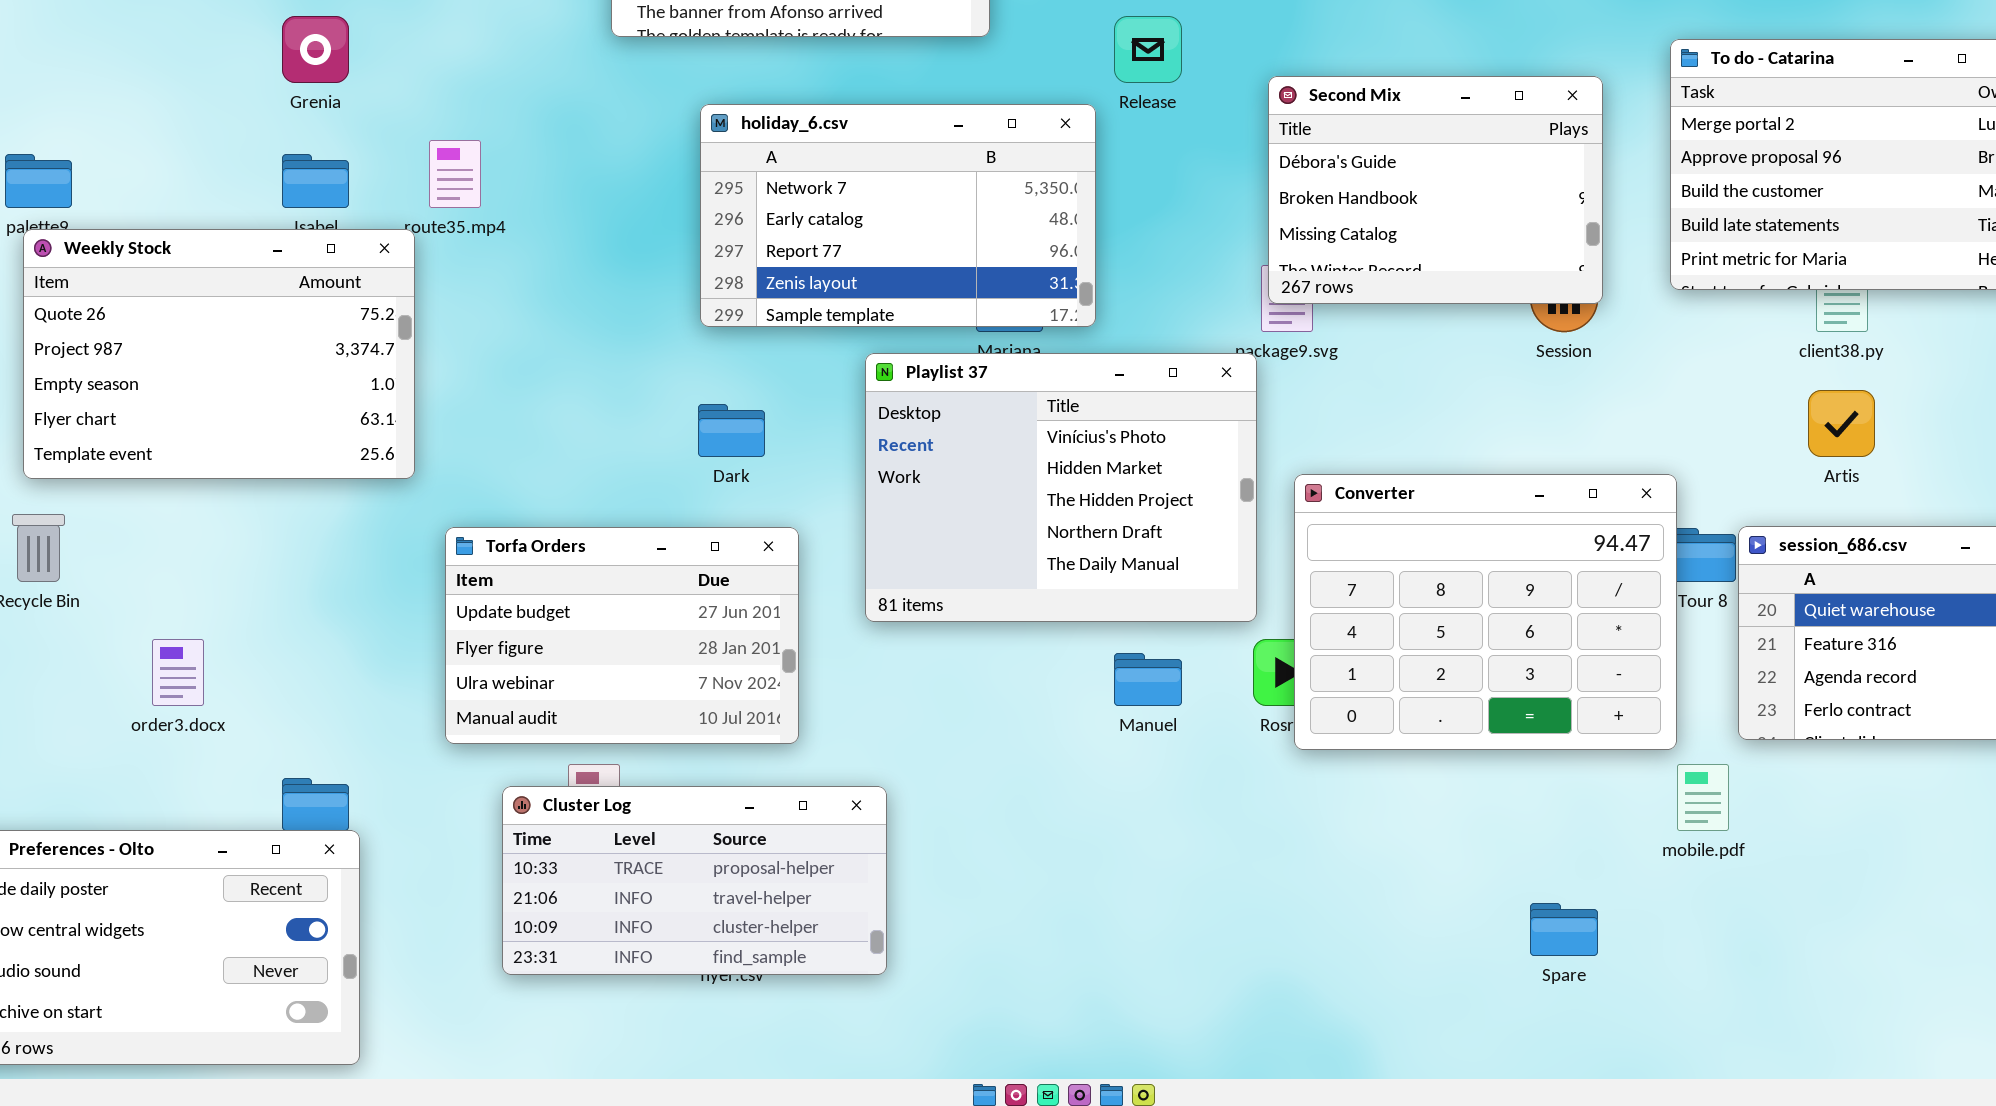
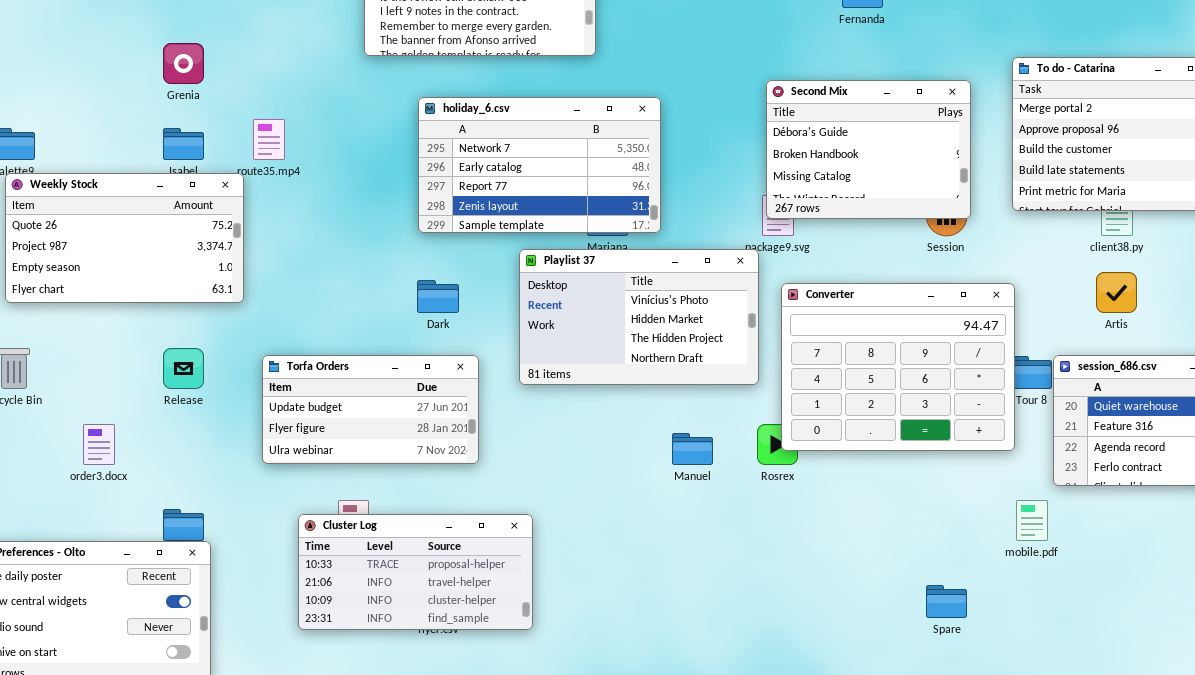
Release: [1114,16,1182,83] -> [163,348,204,389], moved
Weekly Stock: [23,229,415,479] -> [5,173,244,303], resized
Playlist 37: [865,353,1257,622] -> [519,249,759,385], resized
Converter: [1294,474,1677,750] -> [781,283,1015,451], moved
Torfa Orders: [445,527,799,744] -> [262,355,479,464], resized

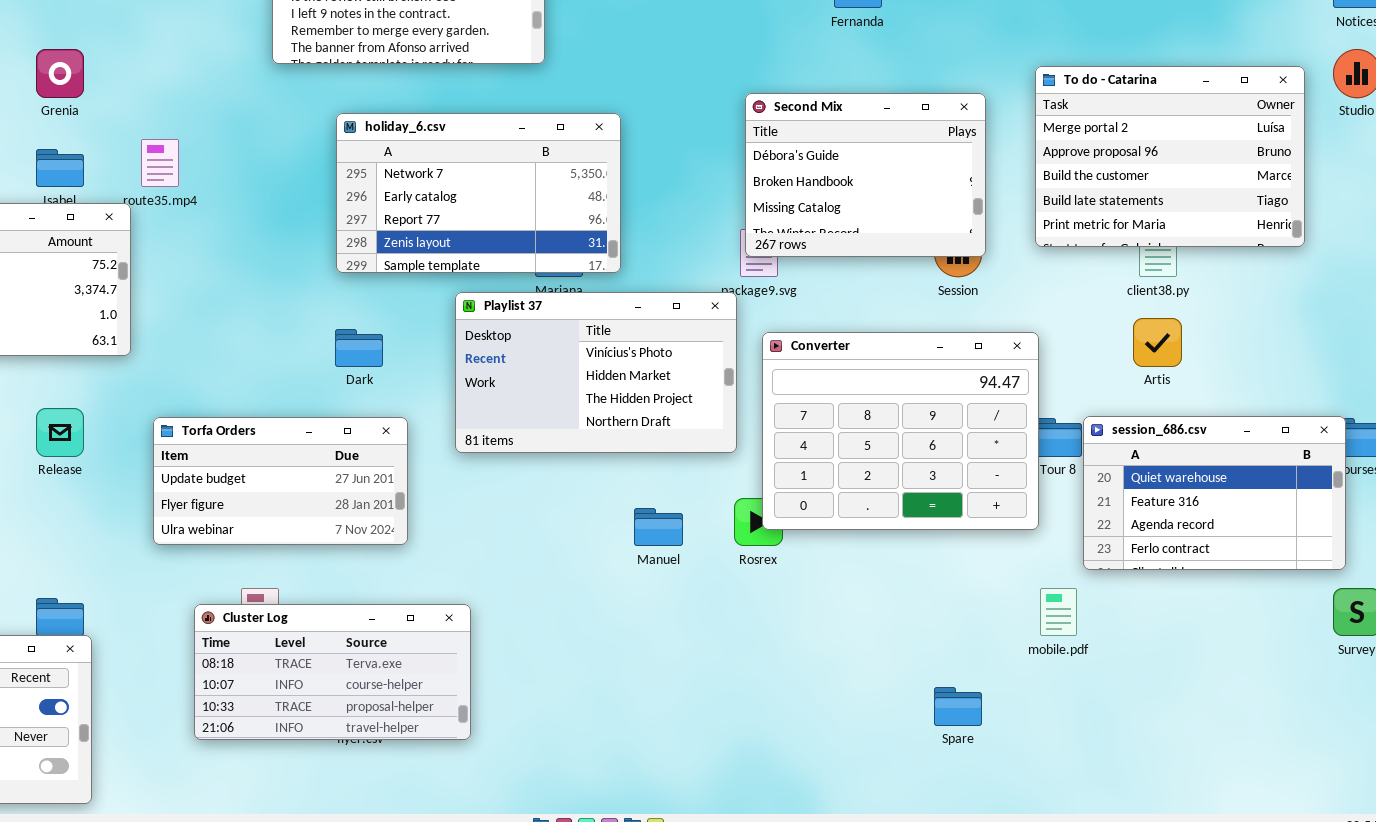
Cluster Log: [298,514,533,630] -> [194,604,471,740], scrolled up 2 rows

